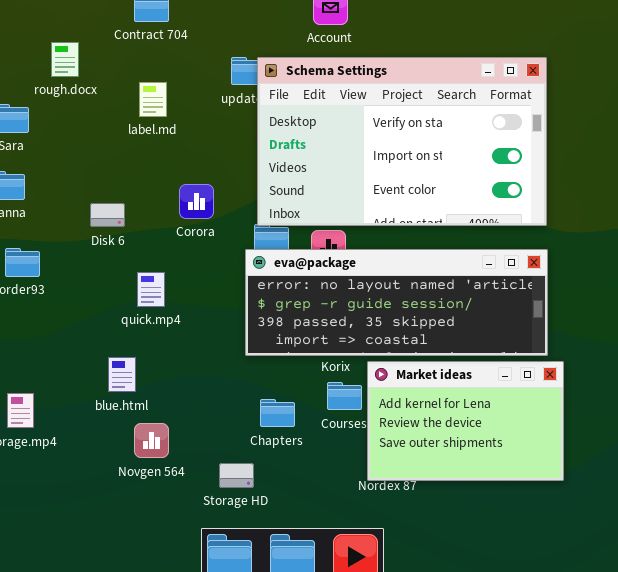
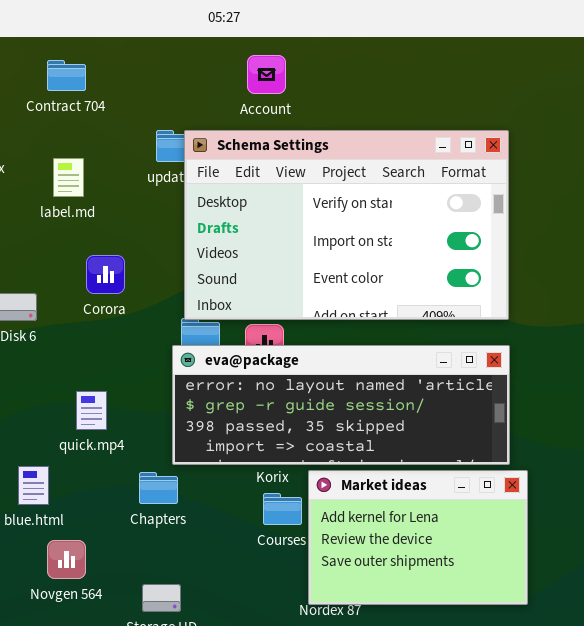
Corora: [179,184,214,219] -> [86,255,125,294], moved
quick.mp4: [137,272,165,307] -> [76,391,107,430], moved
Chapters: [260,399,295,427] -> [139,472,178,504], moved

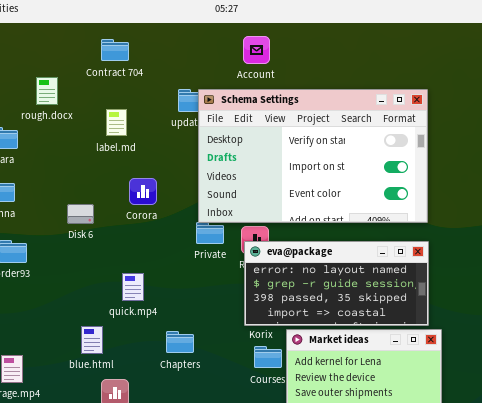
eva@package: [172,345,510,465] -> [244,241,429,326], resized

